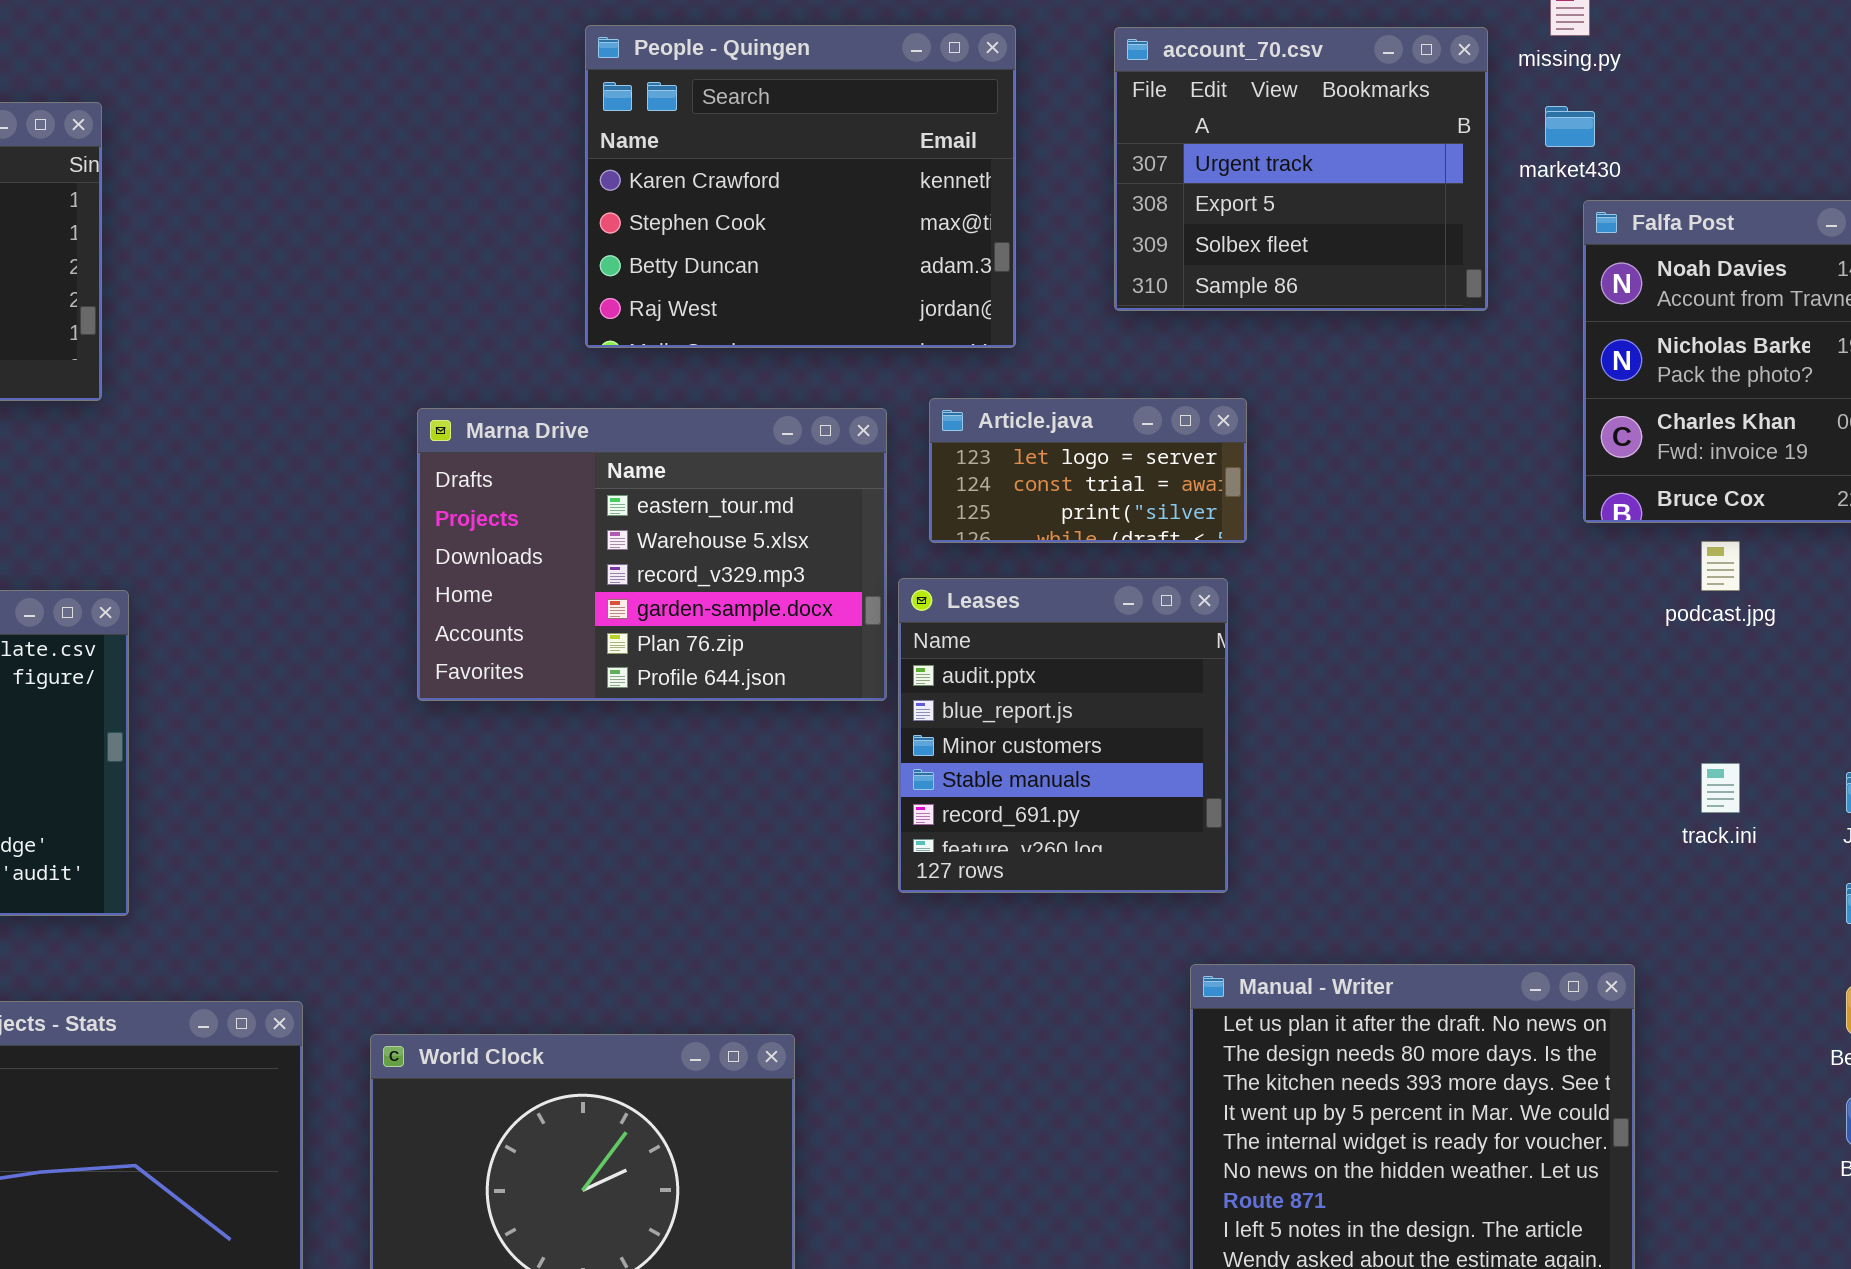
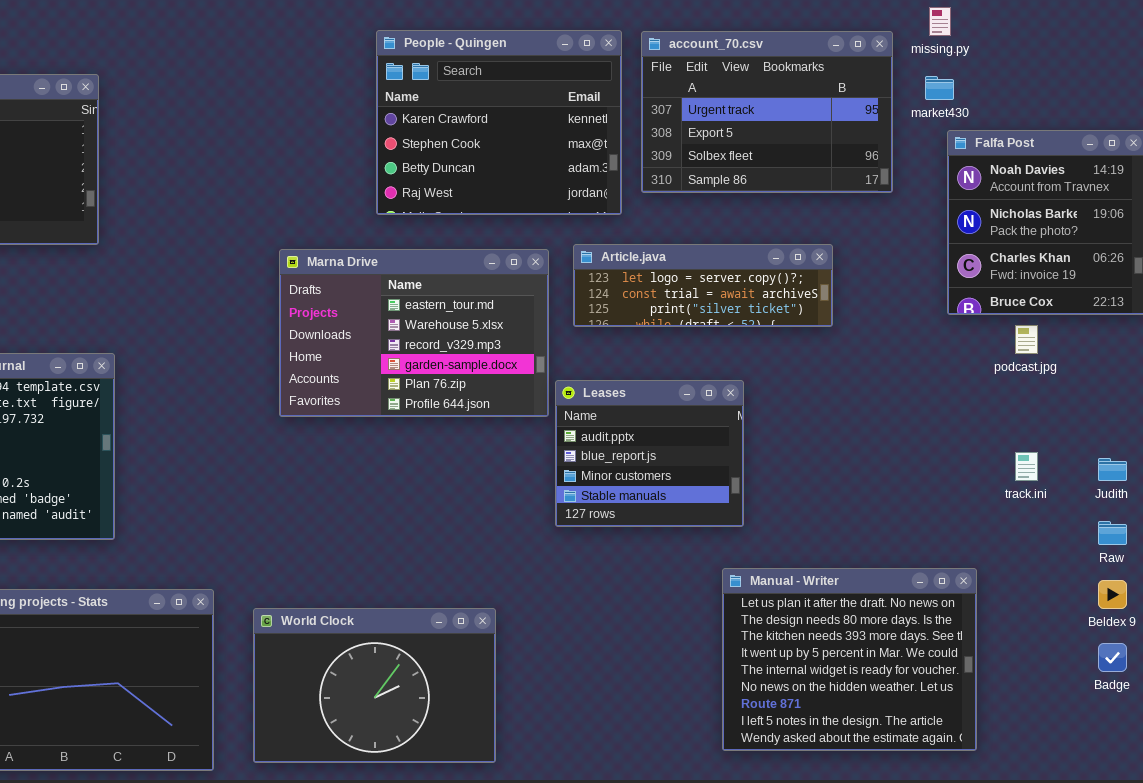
account_70.csv: [1114,27,1488,311] -> [641,31,893,193], resized
Article.java: [929,398,1247,543] -> [573,244,833,327], resized
Leases: [898,578,1228,893] -> [555,380,744,527], resized

